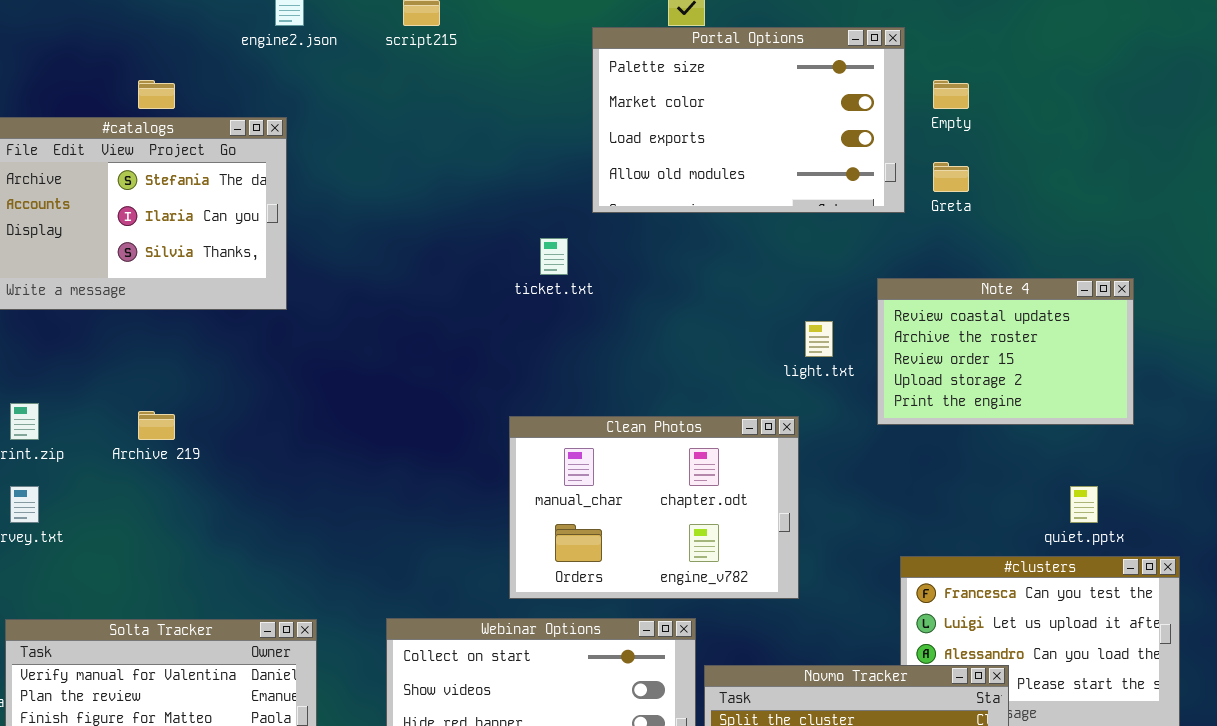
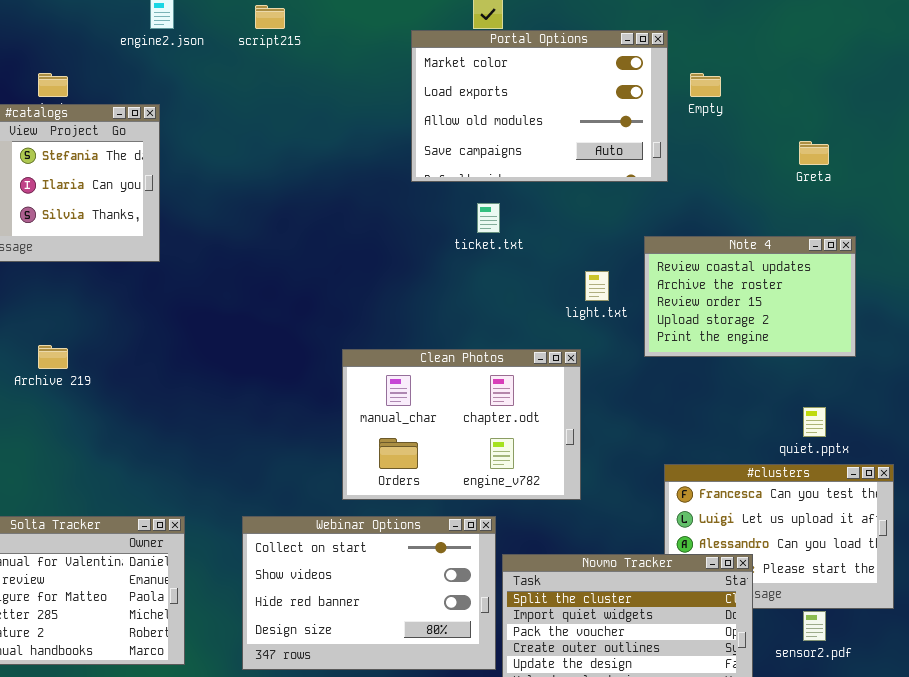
Portal Options: [592,27,905,213] -> [411,30,668,182], scrolled down 1 row
Greta: [933,162,969,192] -> [799,141,829,165], moved
ticket.txt: [540,238,568,275] -> [477,203,500,233], moved

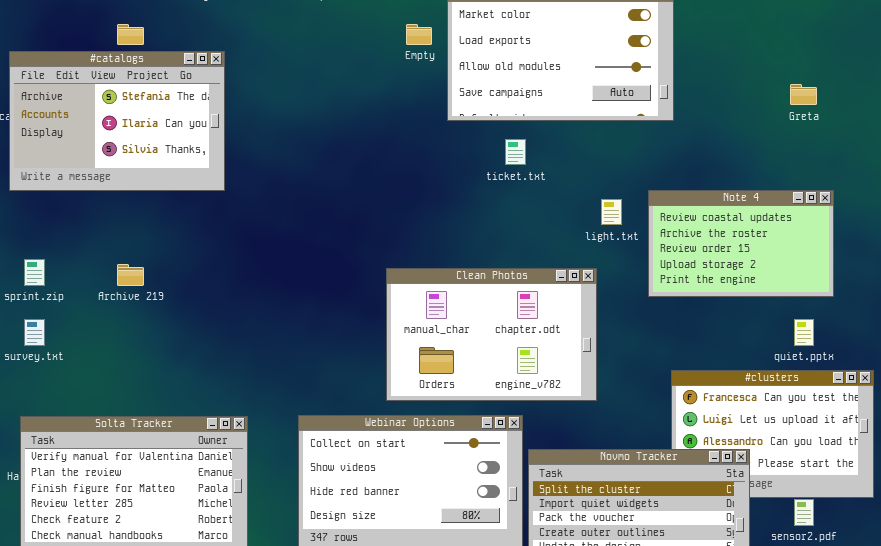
Empty: [690,73,721,97] -> [406,24,432,45], moved
Note 4: [644,236,856,357] -> [648,190,834,297], moved

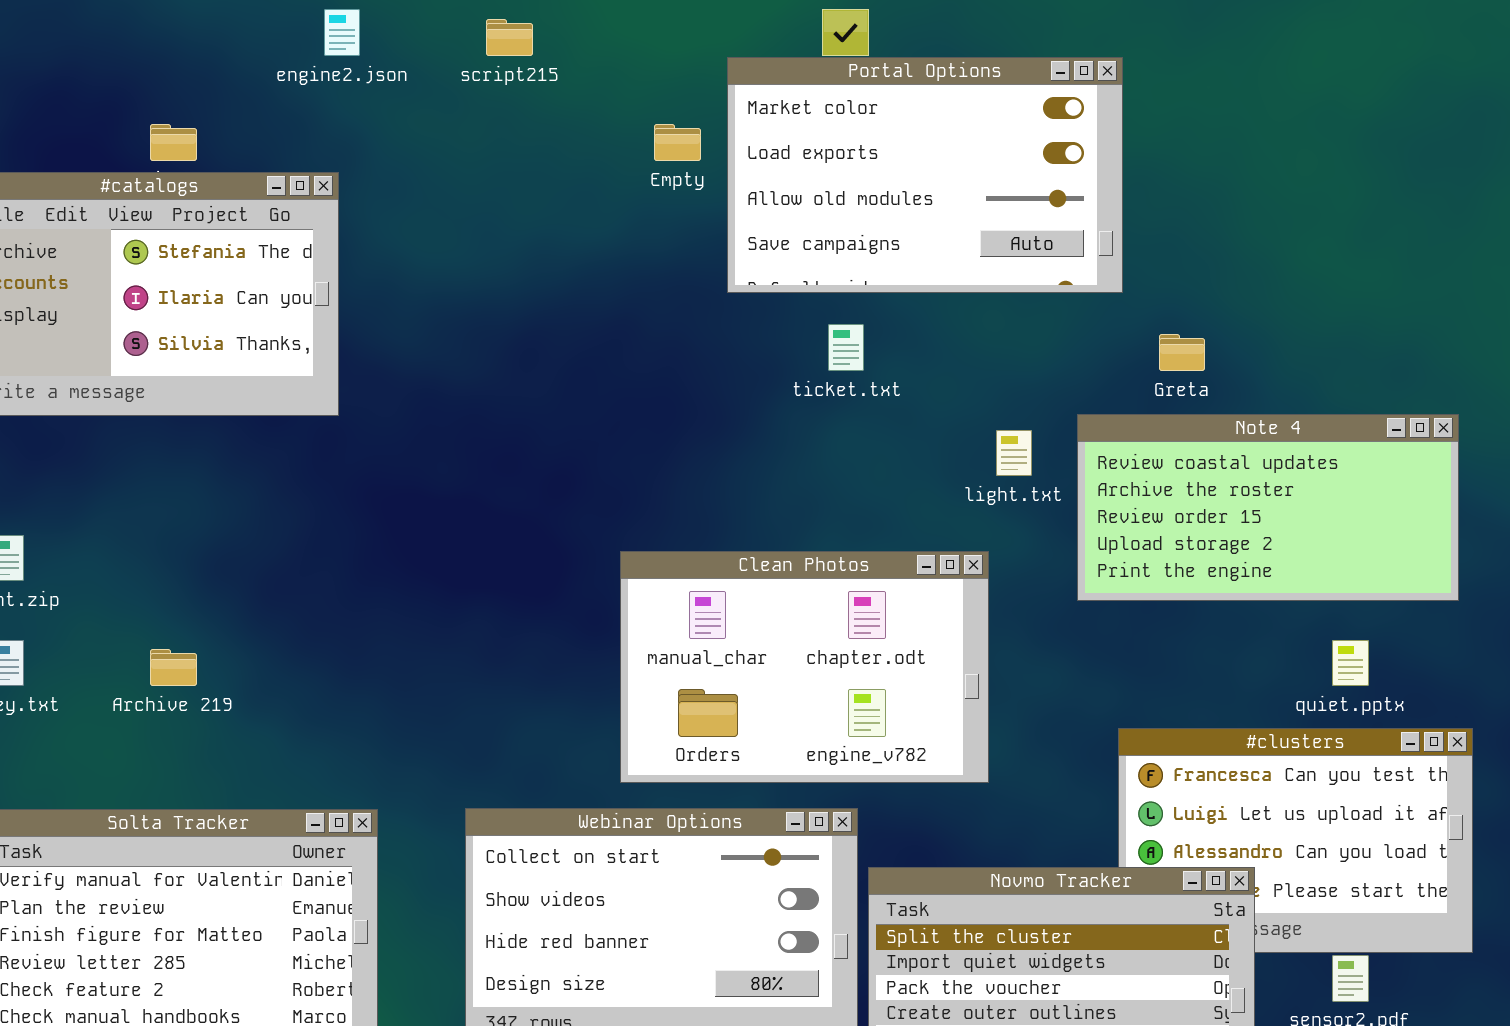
Greta: [790,84,817,105] -> [1159,334,1205,371], moved
Note 4: [648,190,834,297] -> [1077,414,1459,601], resized
Archive 219: [117,264,144,286] -> [150,649,197,686], moved

